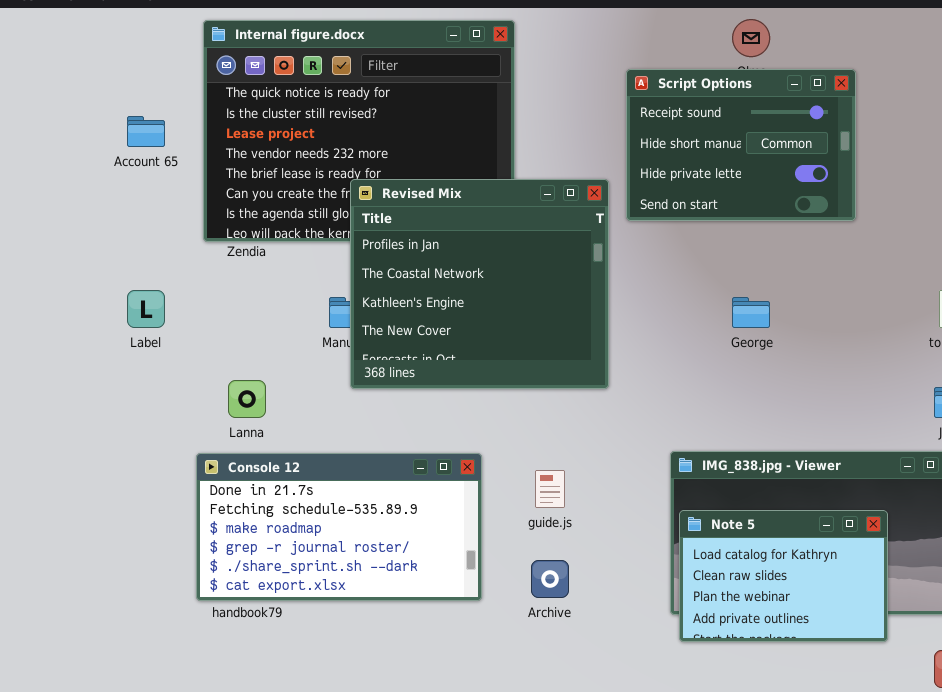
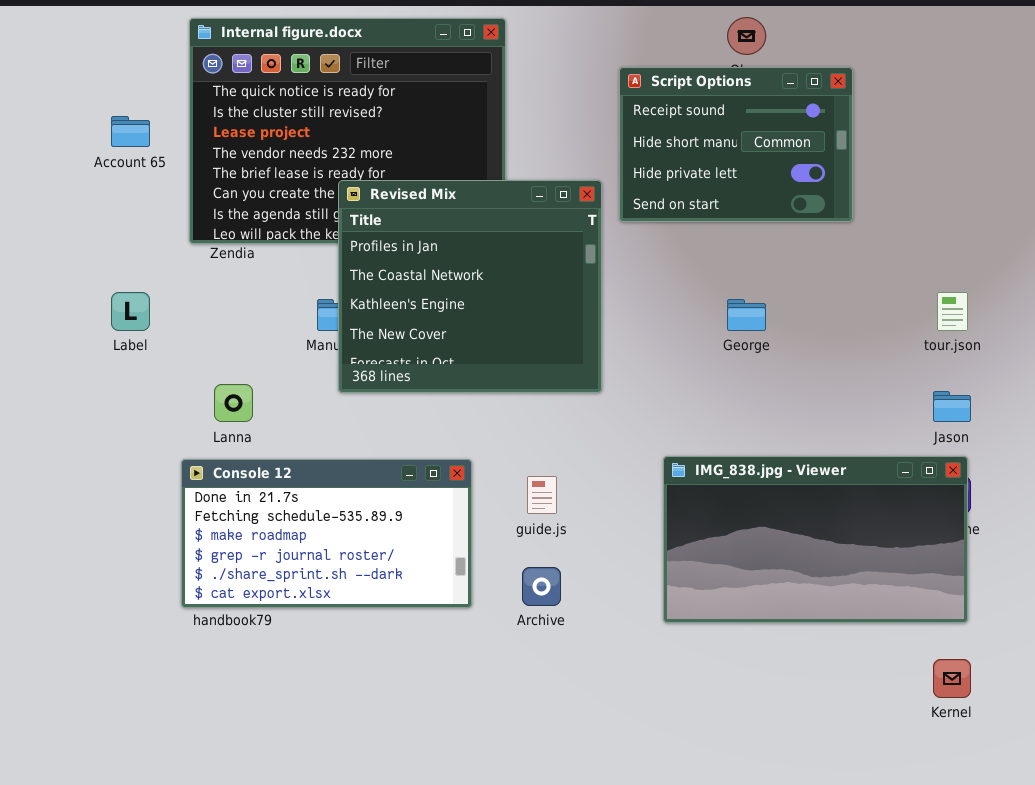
Note 5: [679,510,888,642] -> none, closed

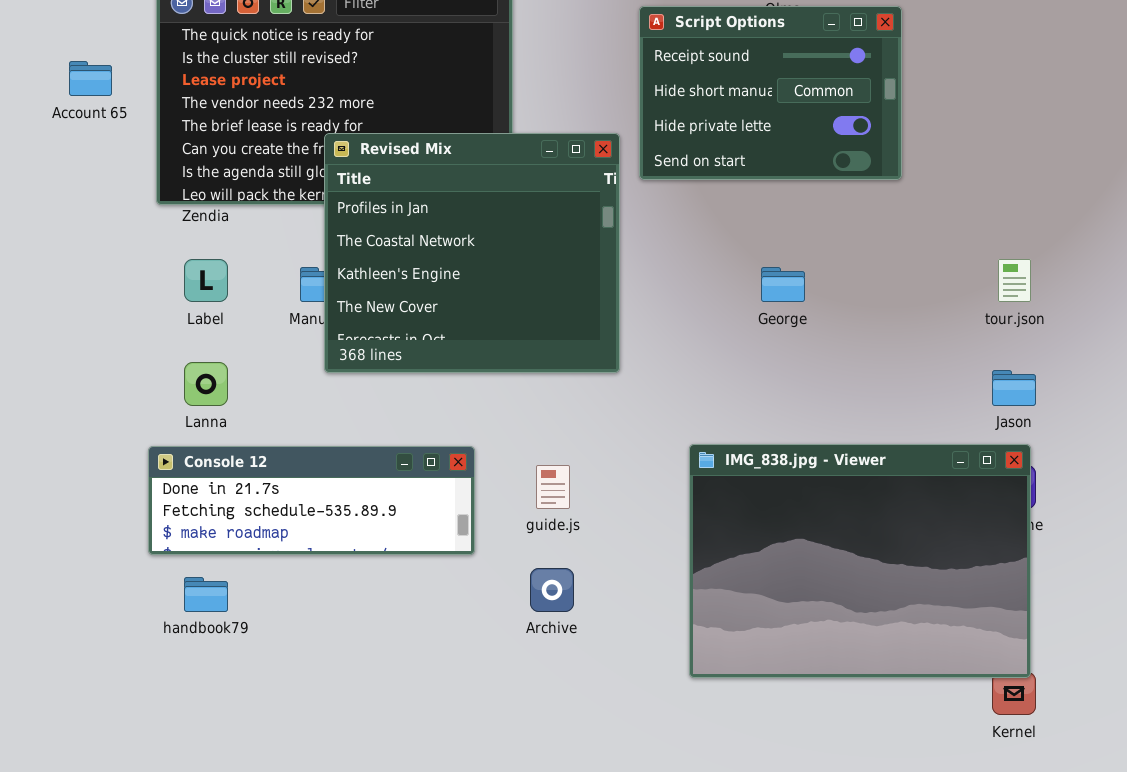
Label: [111,292,150,331] -> [184,259,228,302], moved
IMG_838.jpg - Viewer: [663,456,968,623] -> [689,444,1031,678], resized
Console 12: [181,459,472,608] -> [148,446,475,555], resized

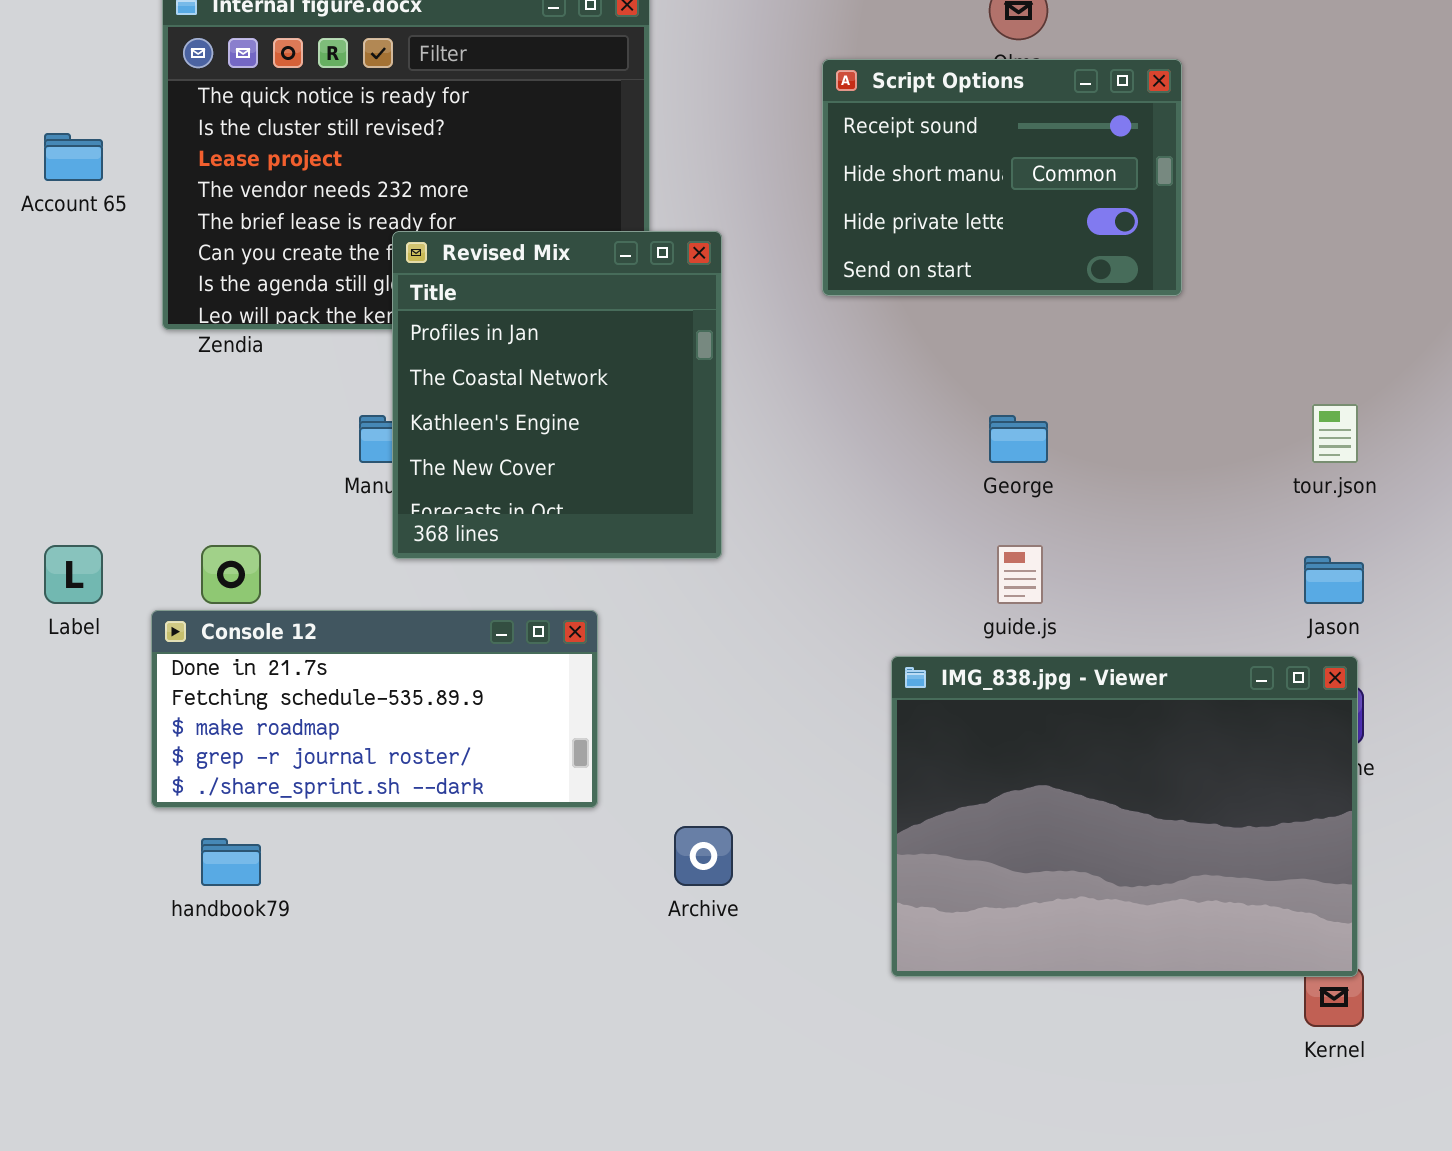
Revised Mix: [324,133,620,373] -> [392,231,722,559], resized
Label: [184,259,228,302] -> [44,545,103,604], moved
Console 12: [148,446,475,555] -> [151,610,598,808], resized
guide.js: [536,465,570,509] -> [997,545,1043,604], moved

